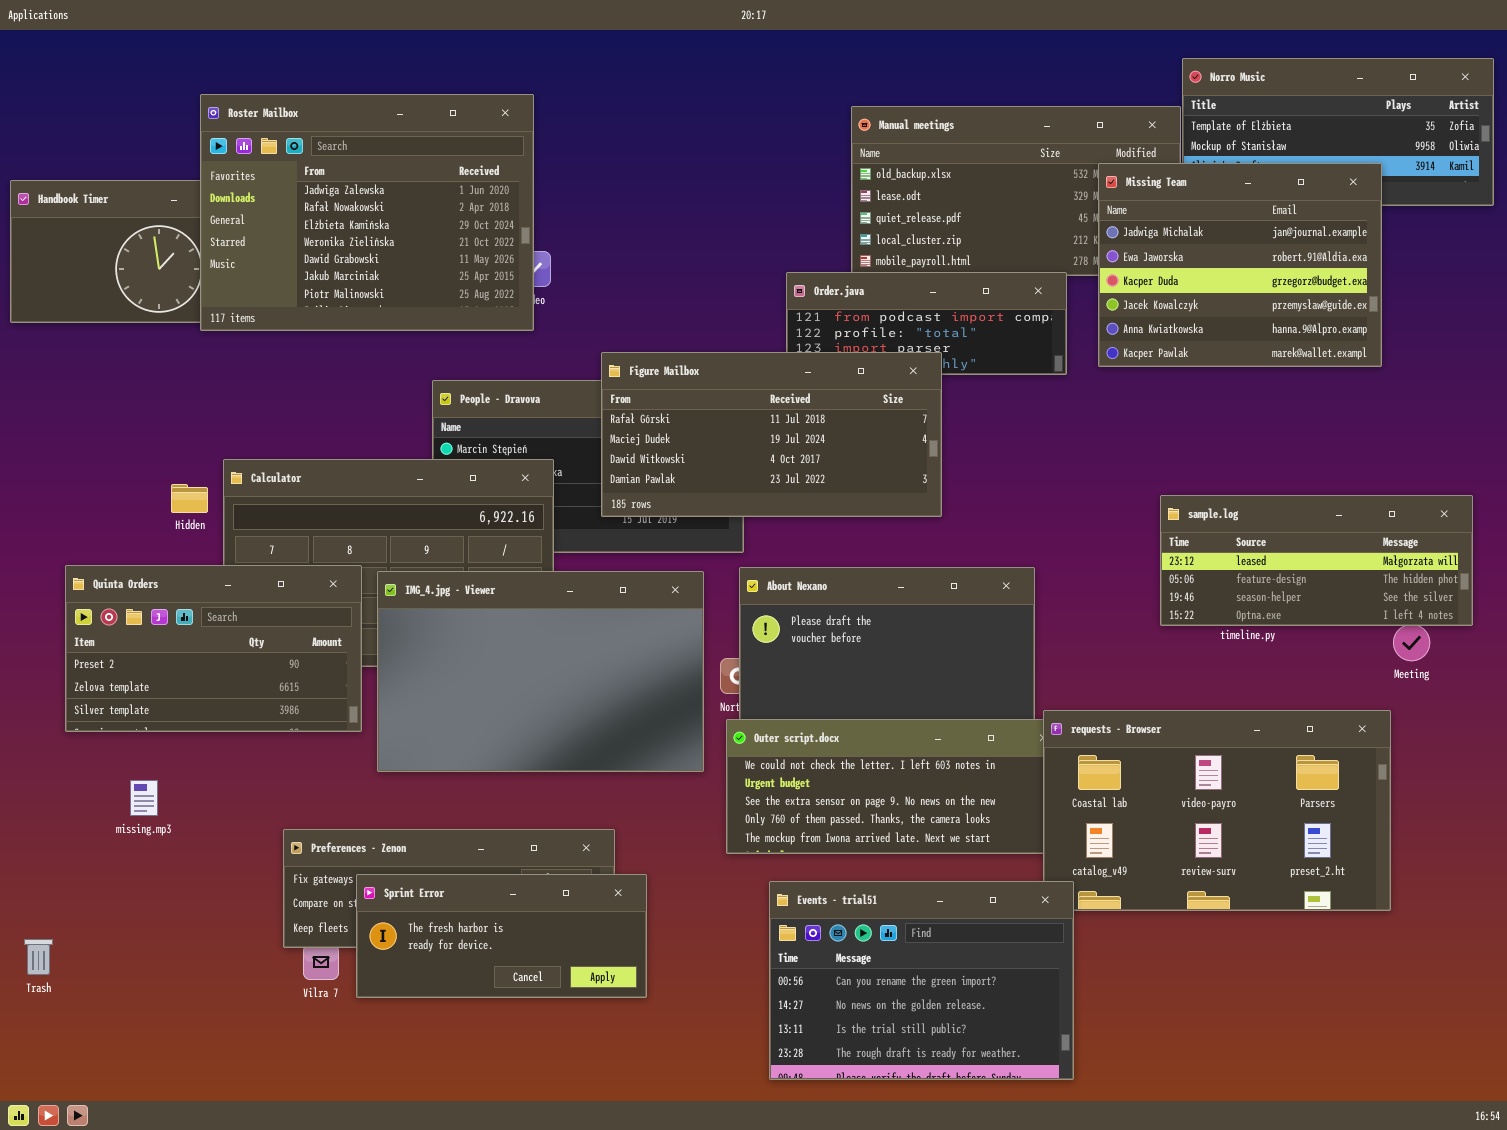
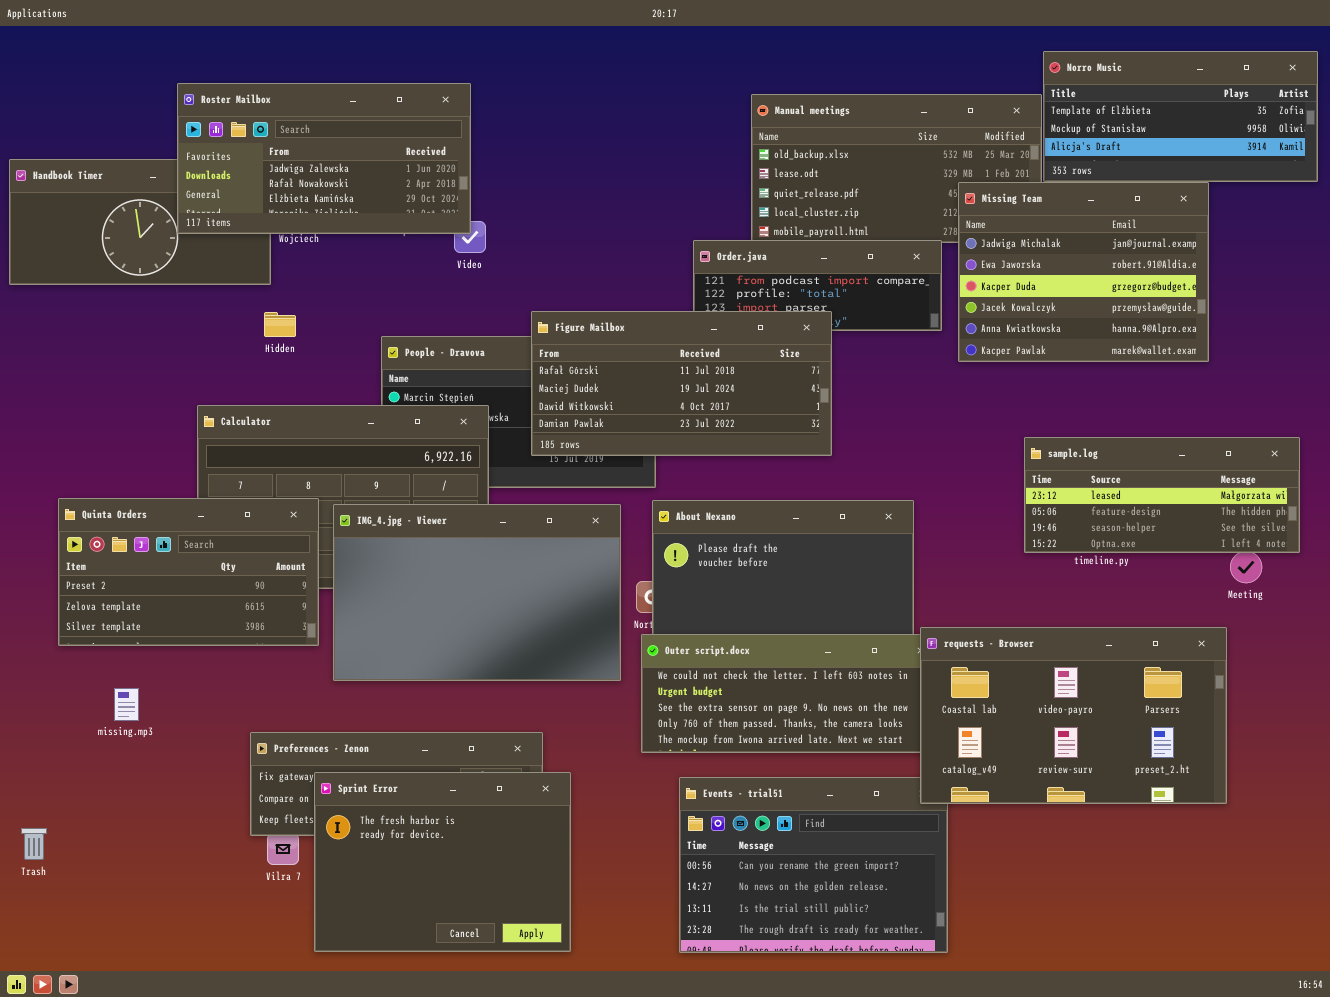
Roster Mailbox: [200,94,534,331] -> [177,83,471,234], resized
Missing Team: [1098,163,1382,367] -> [958,182,1209,362], moved
Hidden: [171,484,208,513] -> [264,312,296,337], moved
requests - Browser: [1043,710,1391,911] -> [920,627,1227,804], raised
Sprint Error: [356,874,647,998] -> [314,772,571,952], resized

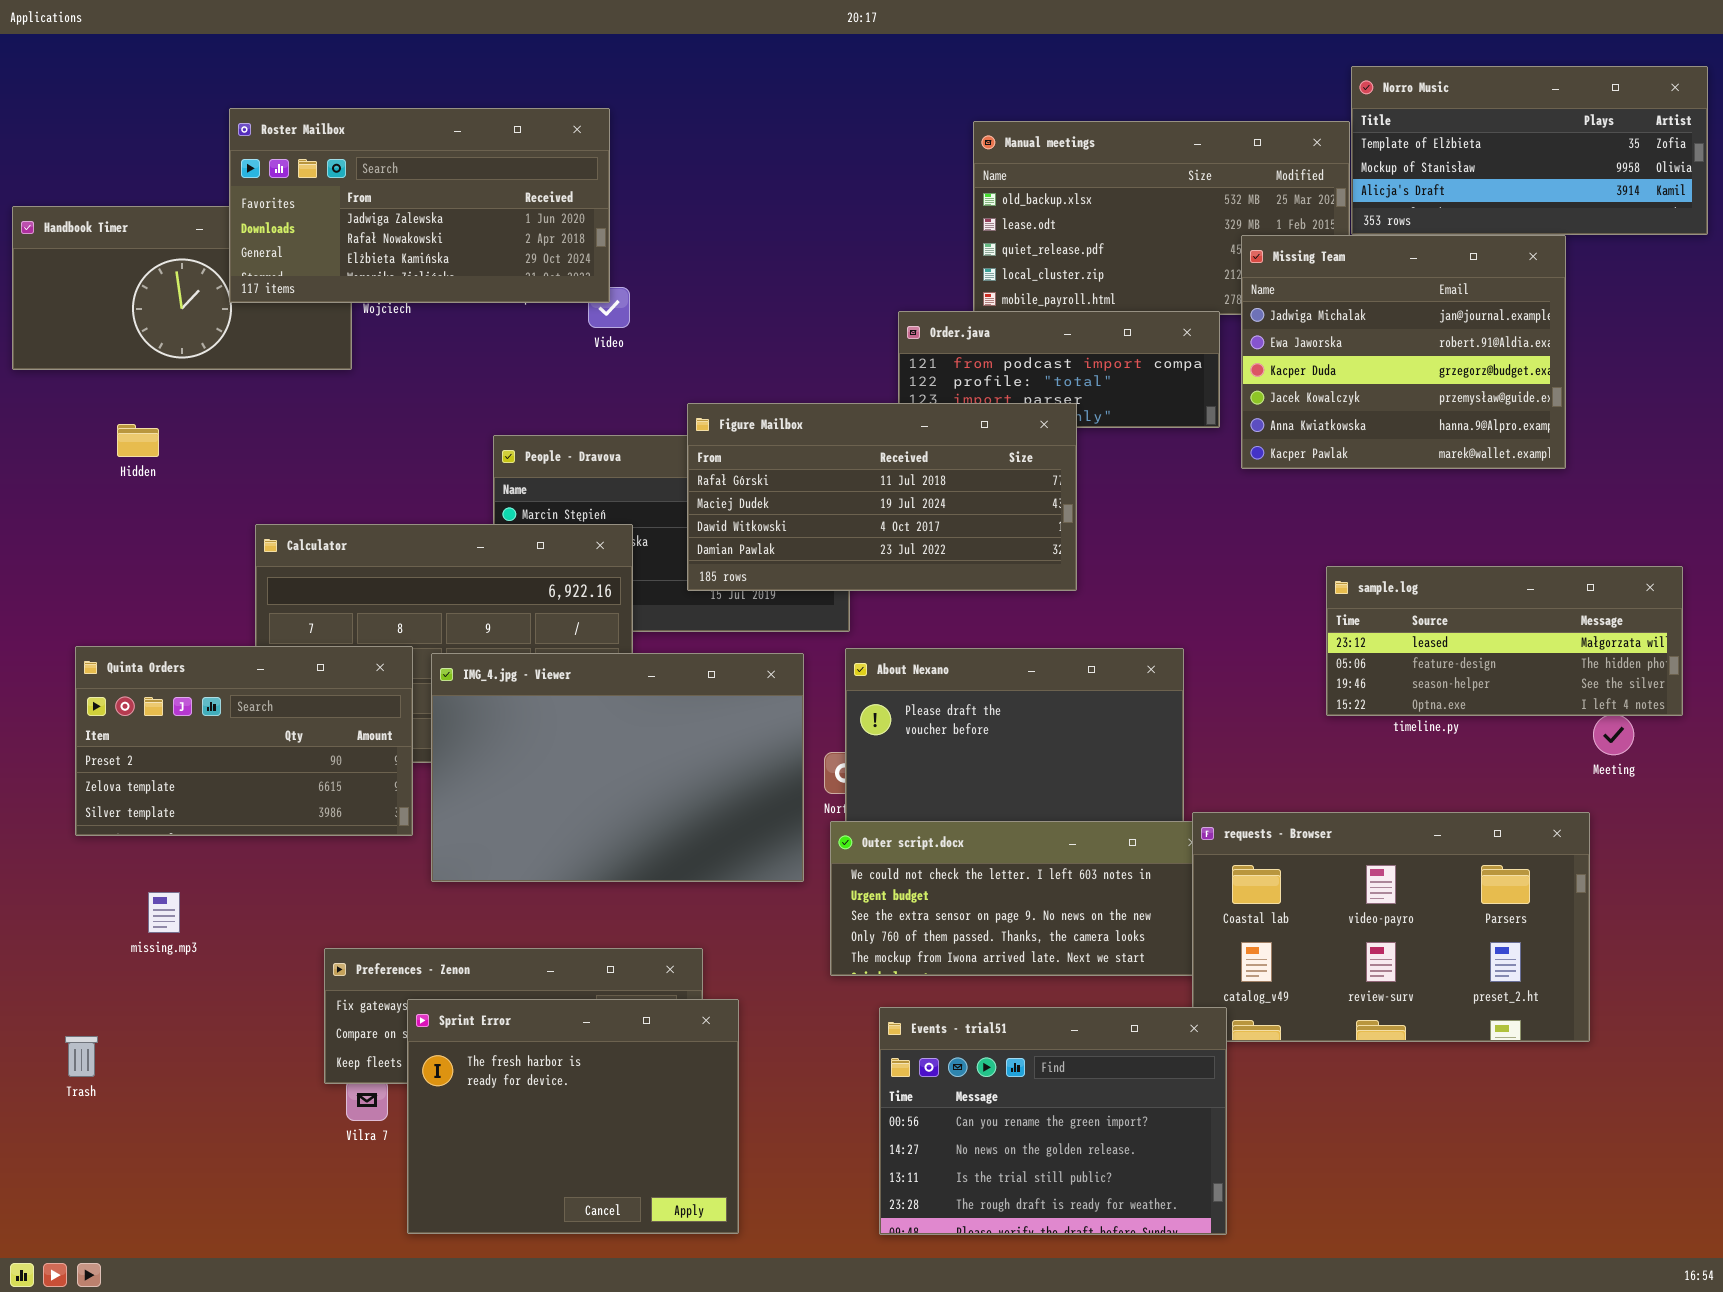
Hidden: [264,312,296,337] -> [117,424,159,457], moved
Events - trial51: [679,777,948,953] -> [879,1007,1227,1235], raised
Trash: [21,828,47,860] -> [65,1036,98,1077], moved

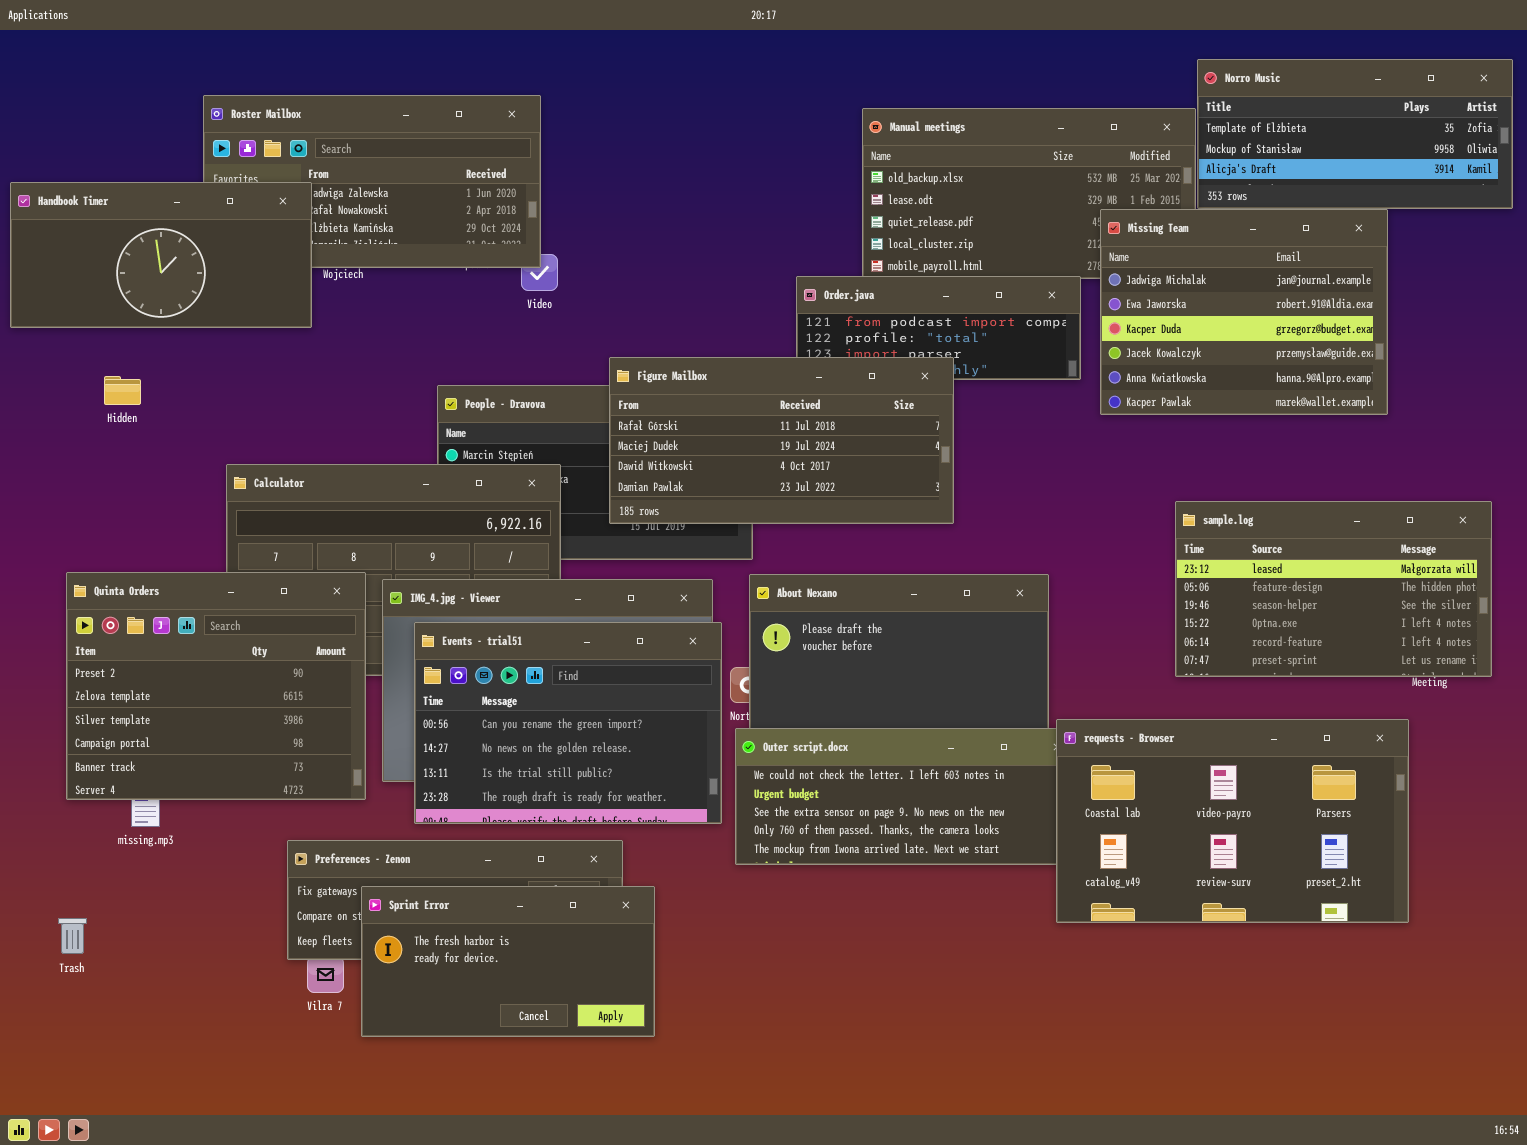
Handbook Timer: [12,206,352,370] -> [10,182,312,328], raised
sample.log: [1326,566,1683,716] -> [1175,501,1492,677], resized
Quinta Orders: [75,646,413,836] -> [66,572,366,800], resized
Sprint Error: [407,999,739,1234] -> [361,886,655,1037], resized
Events - trial51: [879,1007,1227,1235] -> [414,622,722,824], moved

